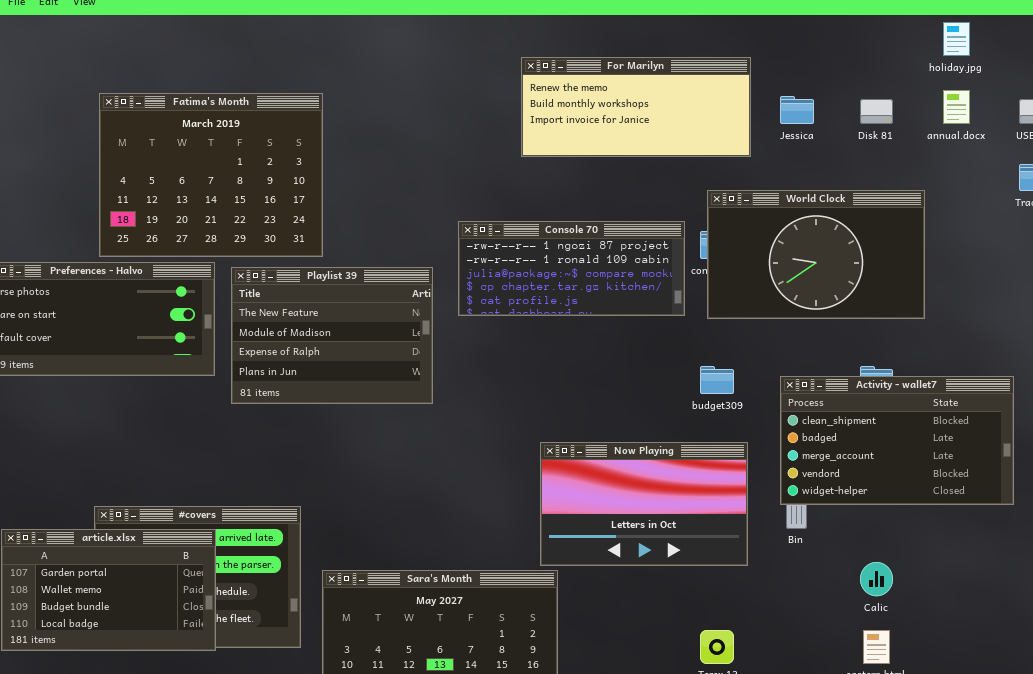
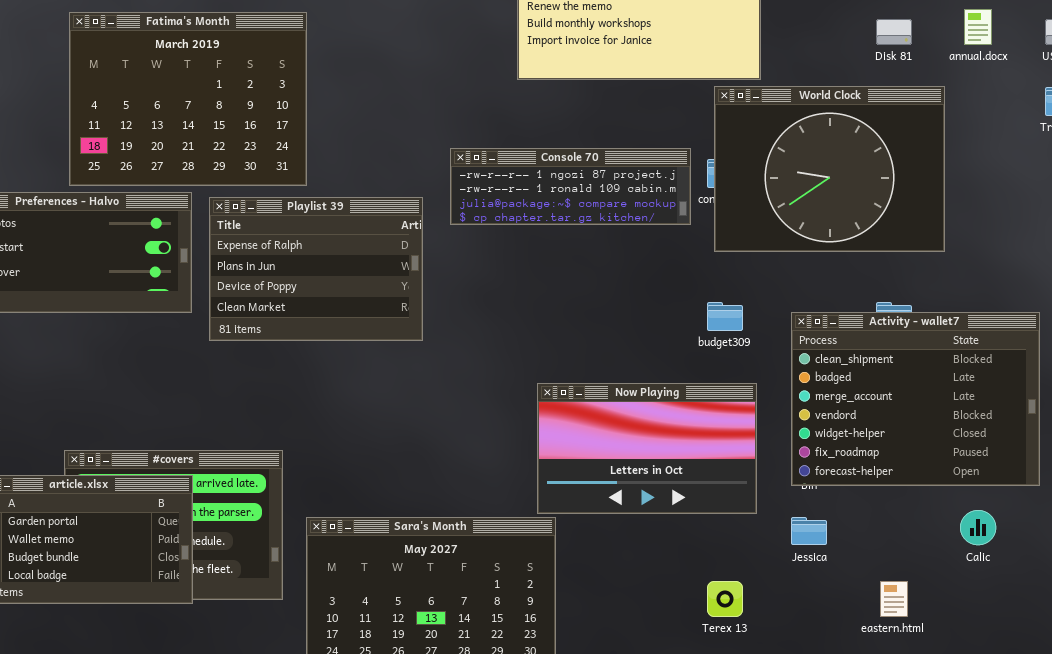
Jessica: [780,96,814,124] -> [791,517,827,545], moved
World Clock: [707,190,925,319] -> [714,86,945,252], resized
Console 70: [458,221,685,316] -> [450,148,691,225], resized
Playlist 39: [231,267,433,404] -> [209,197,423,341], scrolled down 2 rows
Activity - wallet7: [780,376,1014,505] -> [791,312,1040,486], resized
Calic: [860,562,893,596] -> [960,510,996,545], moved

